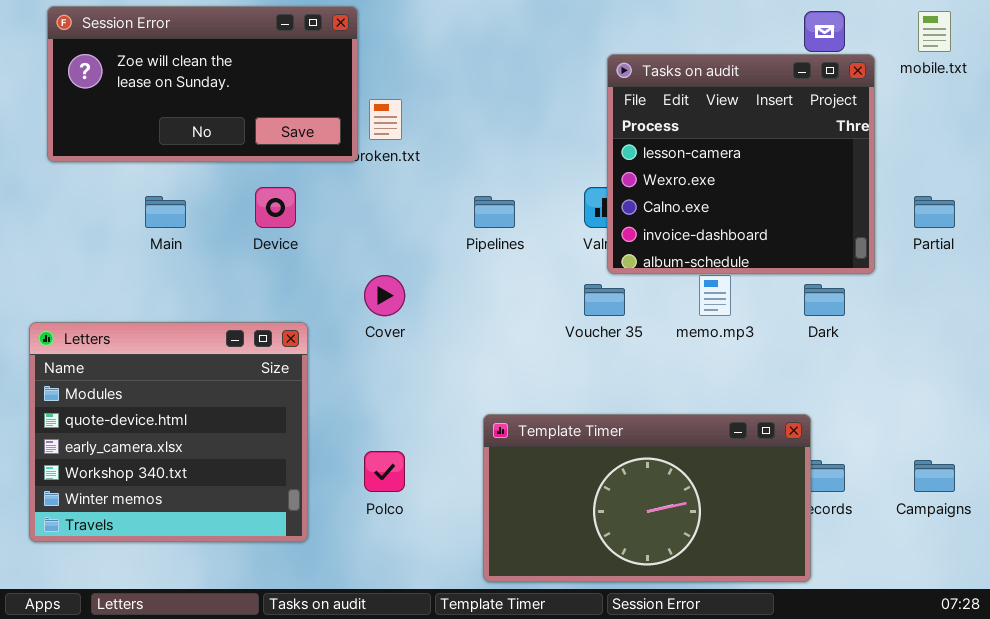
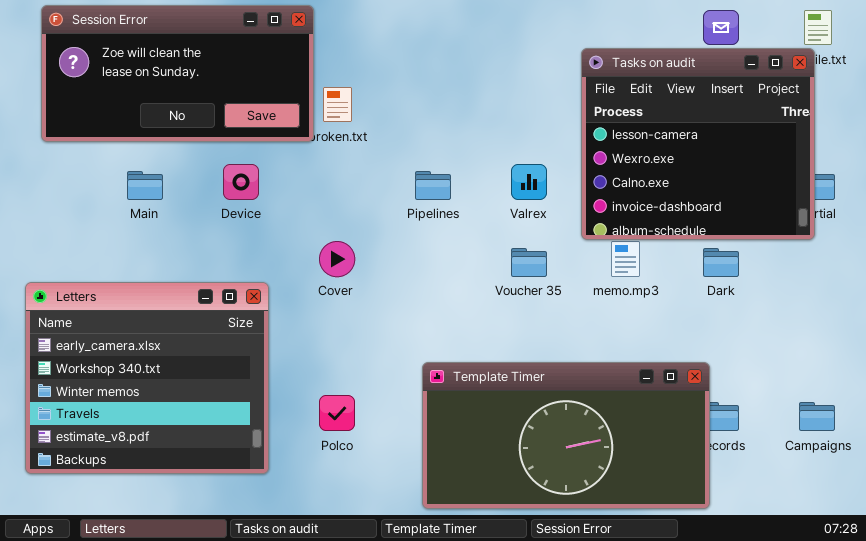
Tasks on audit: [607,54,875,274] -> [581,48,815,240], moved
Letters: [29,322,308,542] -> [25,282,269,474], scrolled down 2 rows

